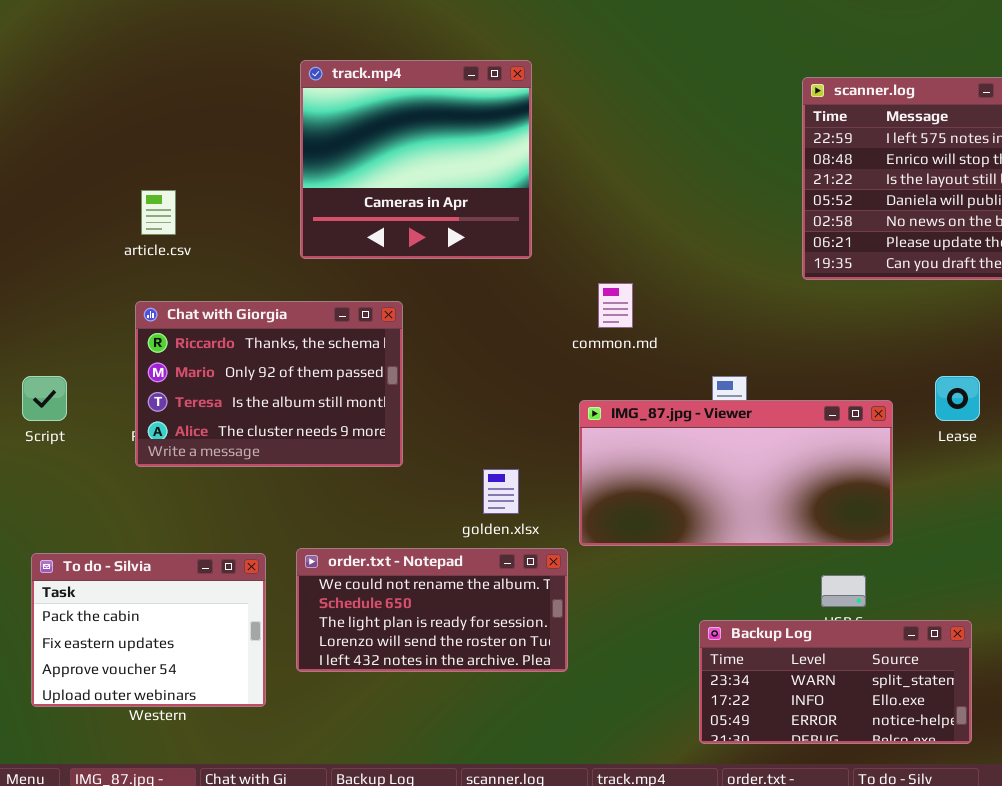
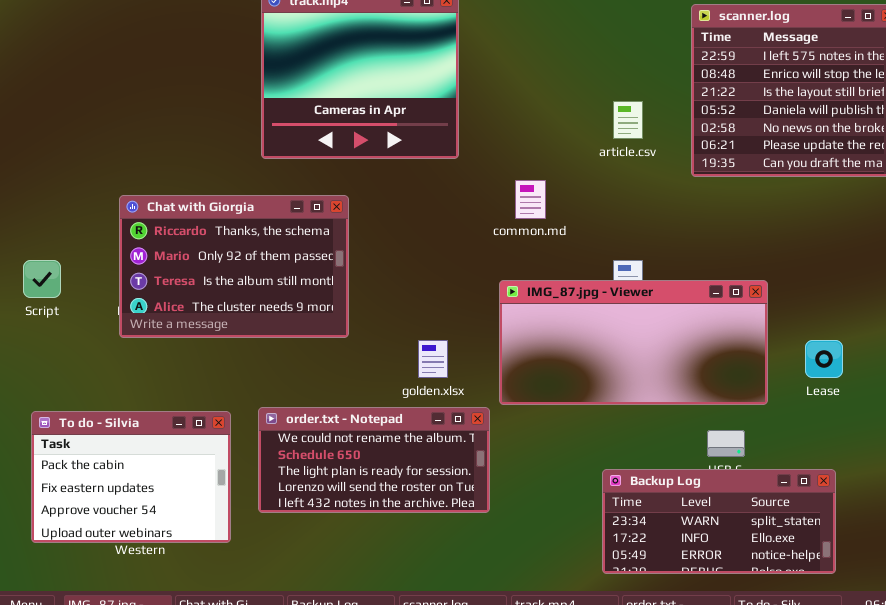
article.csv: [141,190,176,235] -> [613,101,643,139], moved
Lease: [935,376,980,421] -> [805,340,843,378], moved

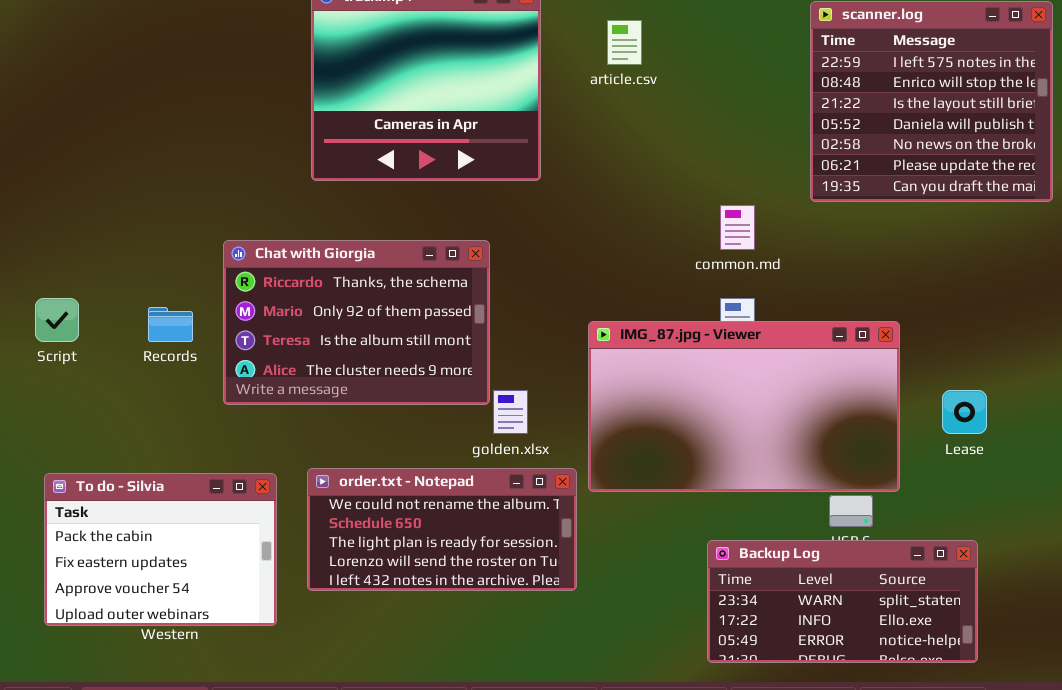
article.csv: [613,101,643,139] -> [607,20,642,65], moved
common.md: [515,180,546,219] -> [720,205,755,250], moved
Chat with Giorgia: [119,195,349,338] -> [223,240,490,405], moved
IMG_87.jpg - Viewer: [499,280,768,405] -> [588,321,900,492], resized

